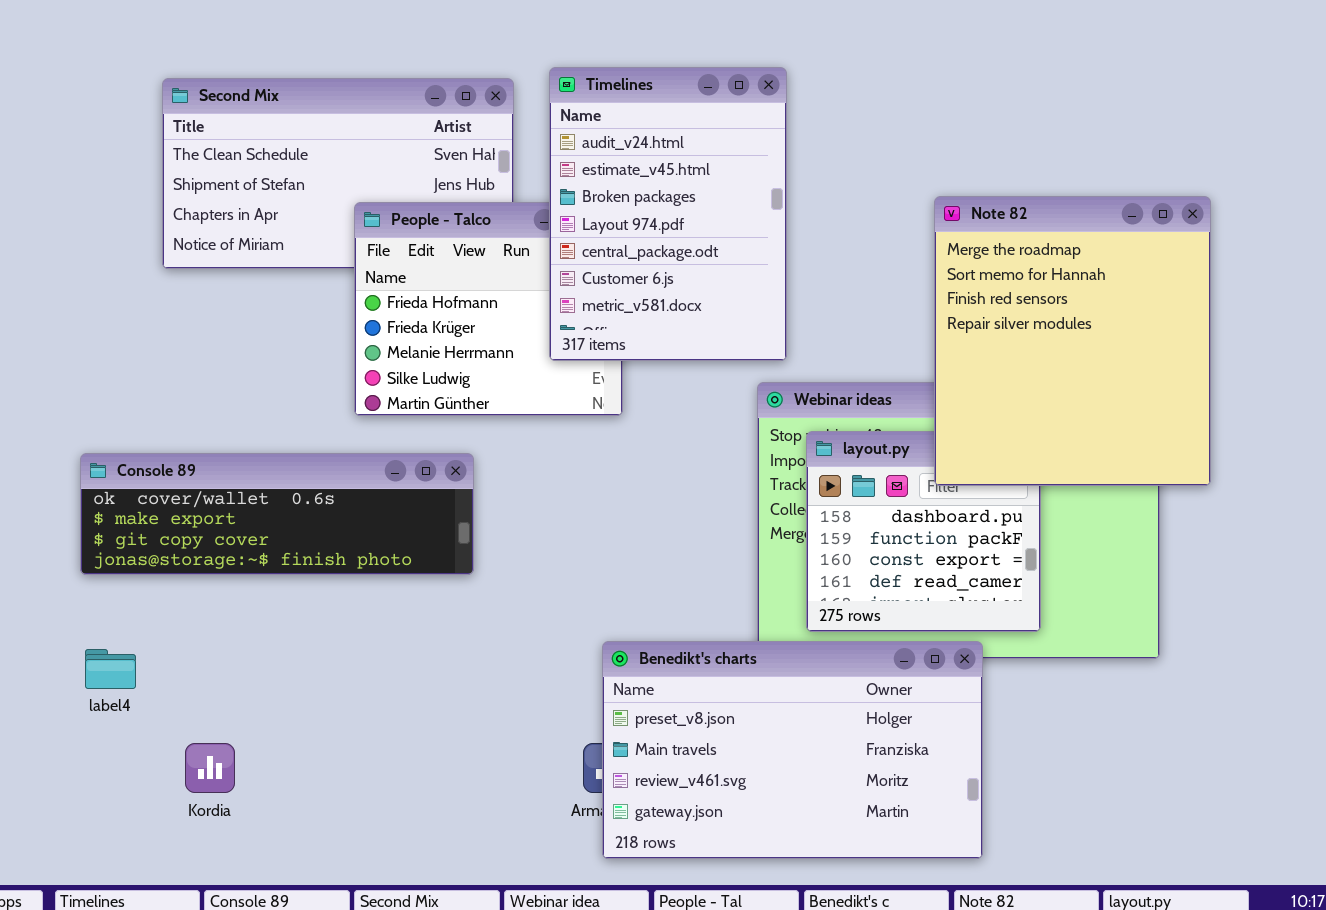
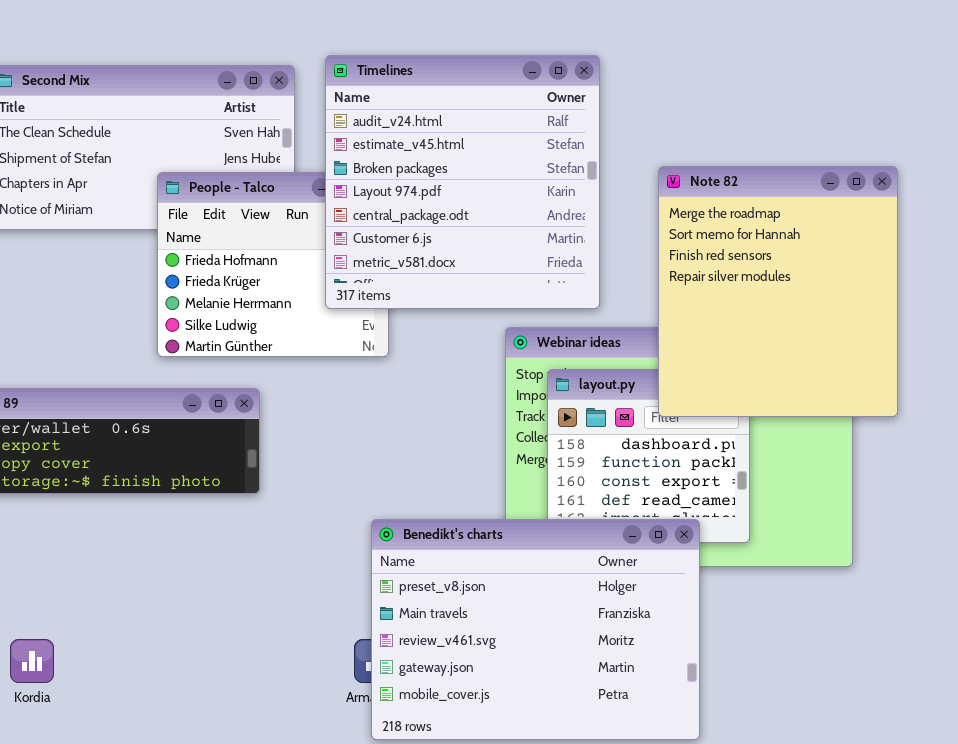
Timelines: [549,67,787,361] -> [325,55,600,309], resized
Benedikt's charts: [602,641,983,859] -> [371,519,700,740], resized

